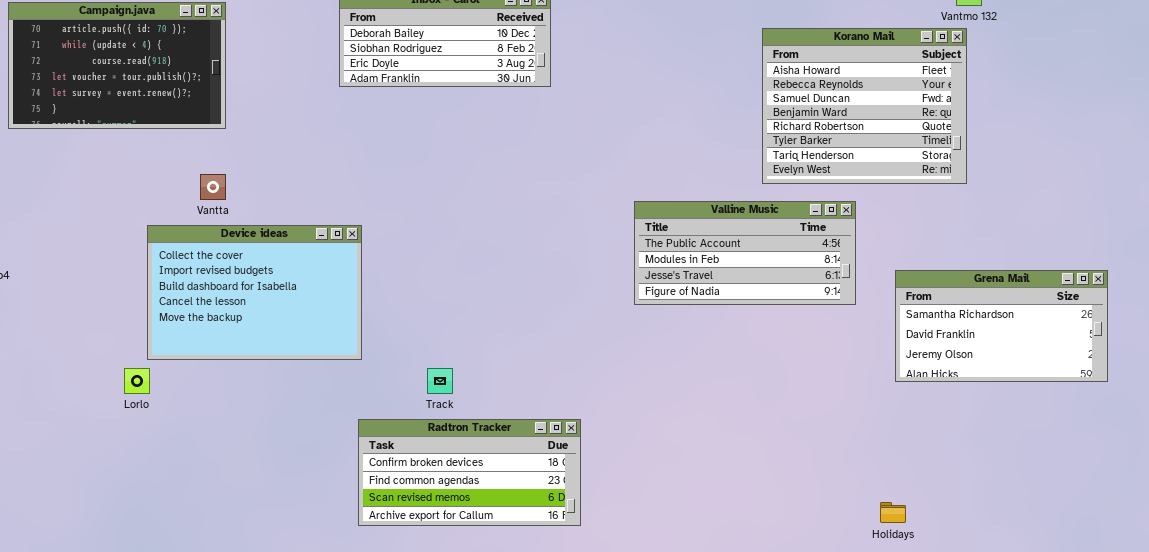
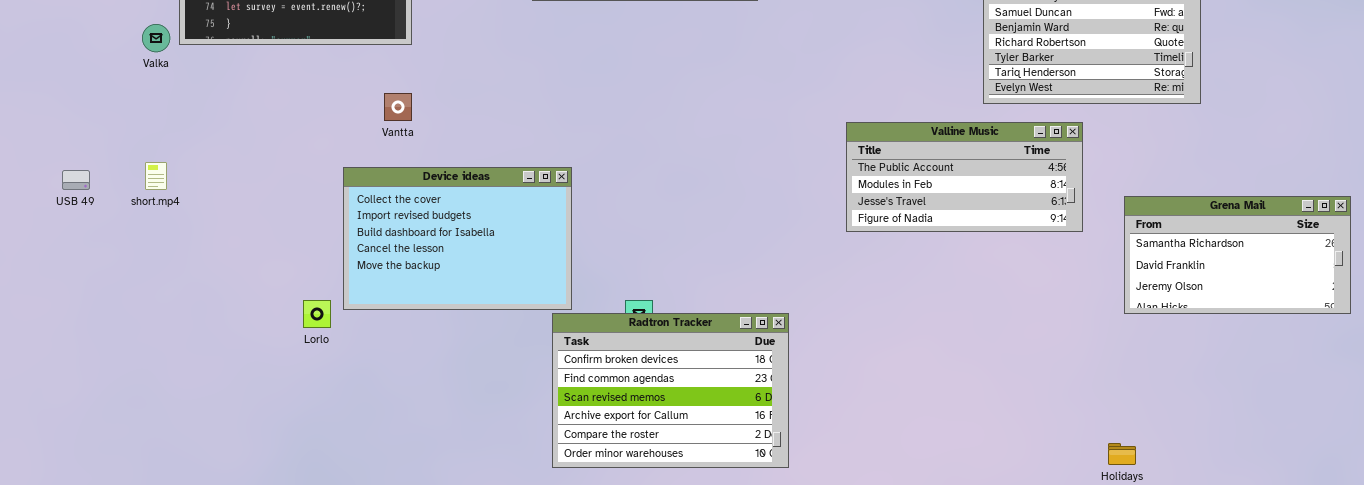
Device ideas: [147,225,362,360] -> [343,167,572,310], moved
Radtron Tracker: [358,419,581,526] -> [552,313,789,468], resized

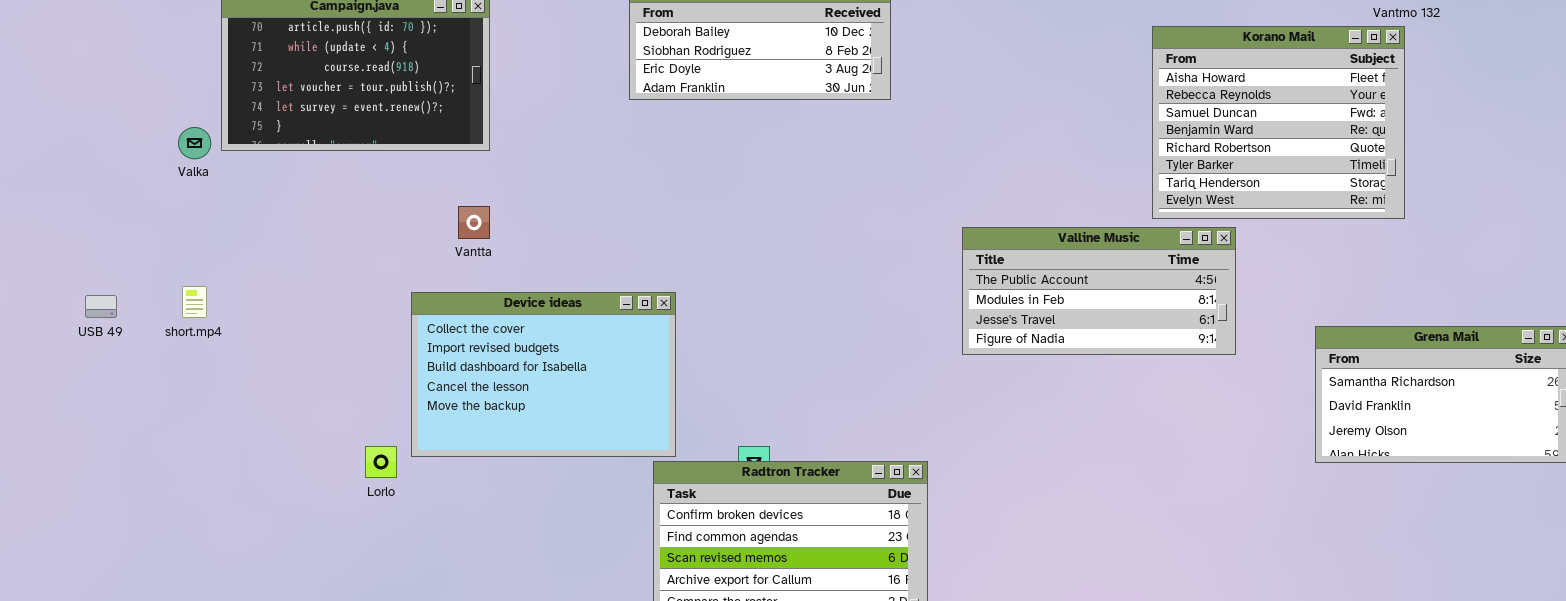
Valline Music: [846,122,1083,232] -> [962,227,1236,355], moved

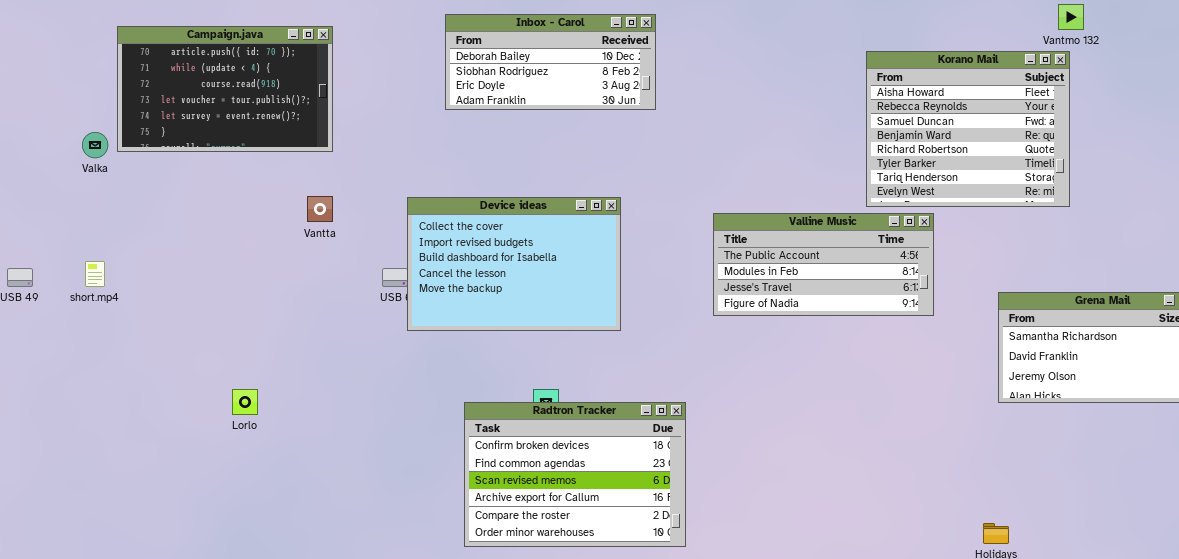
Device ideas: [411,292,676,457] -> [407,197,621,331], moved

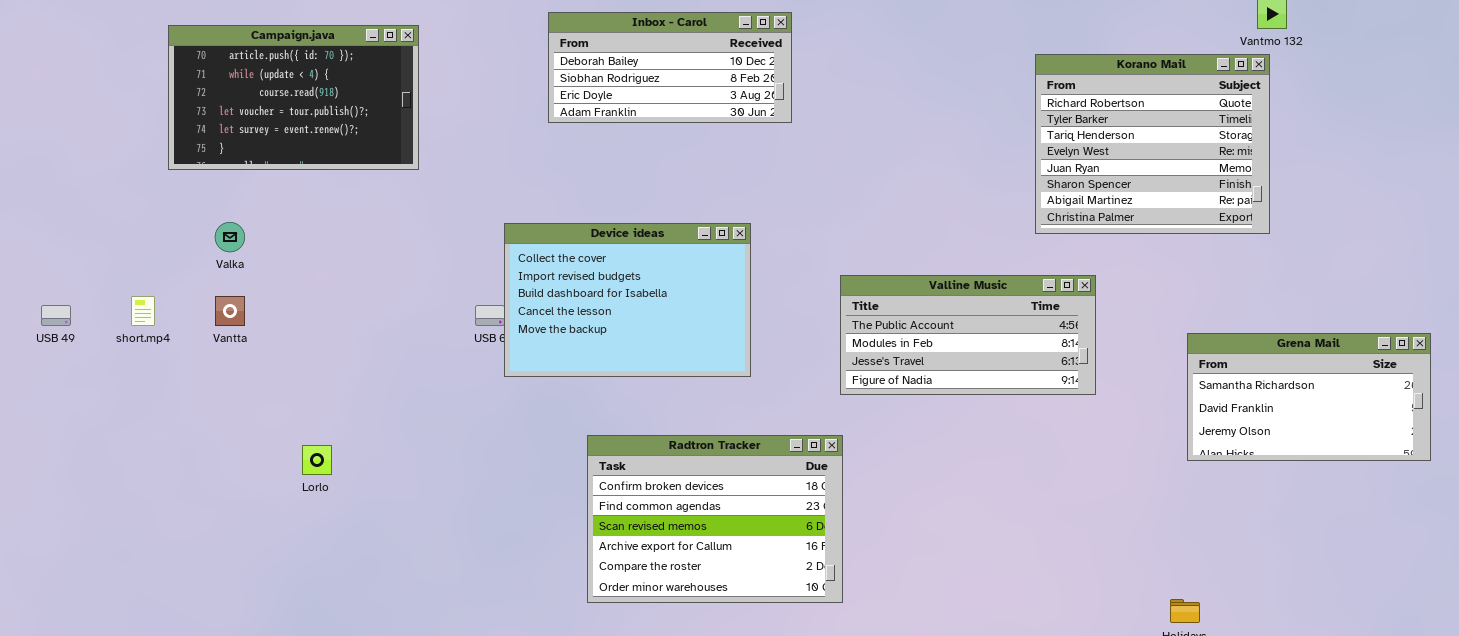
Korano Mail: [866,51,1070,207] -> [1035,54,1270,234], scrolled down 4 rows
Valka: [82,132,108,158] -> [215,222,245,252], moved
Vantta: [307,196,333,222] -> [215,296,245,326], moved
Valline Music: [713,213,934,316] -> [840,275,1096,395], moved
Radtron Tracker: [464,402,686,547] -> [587,435,843,603], moved

